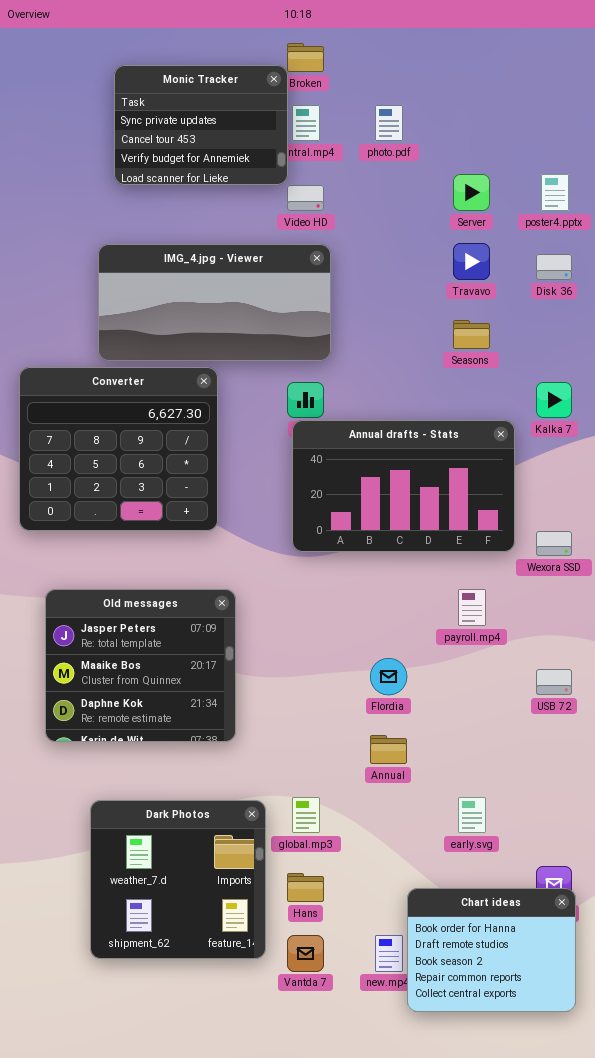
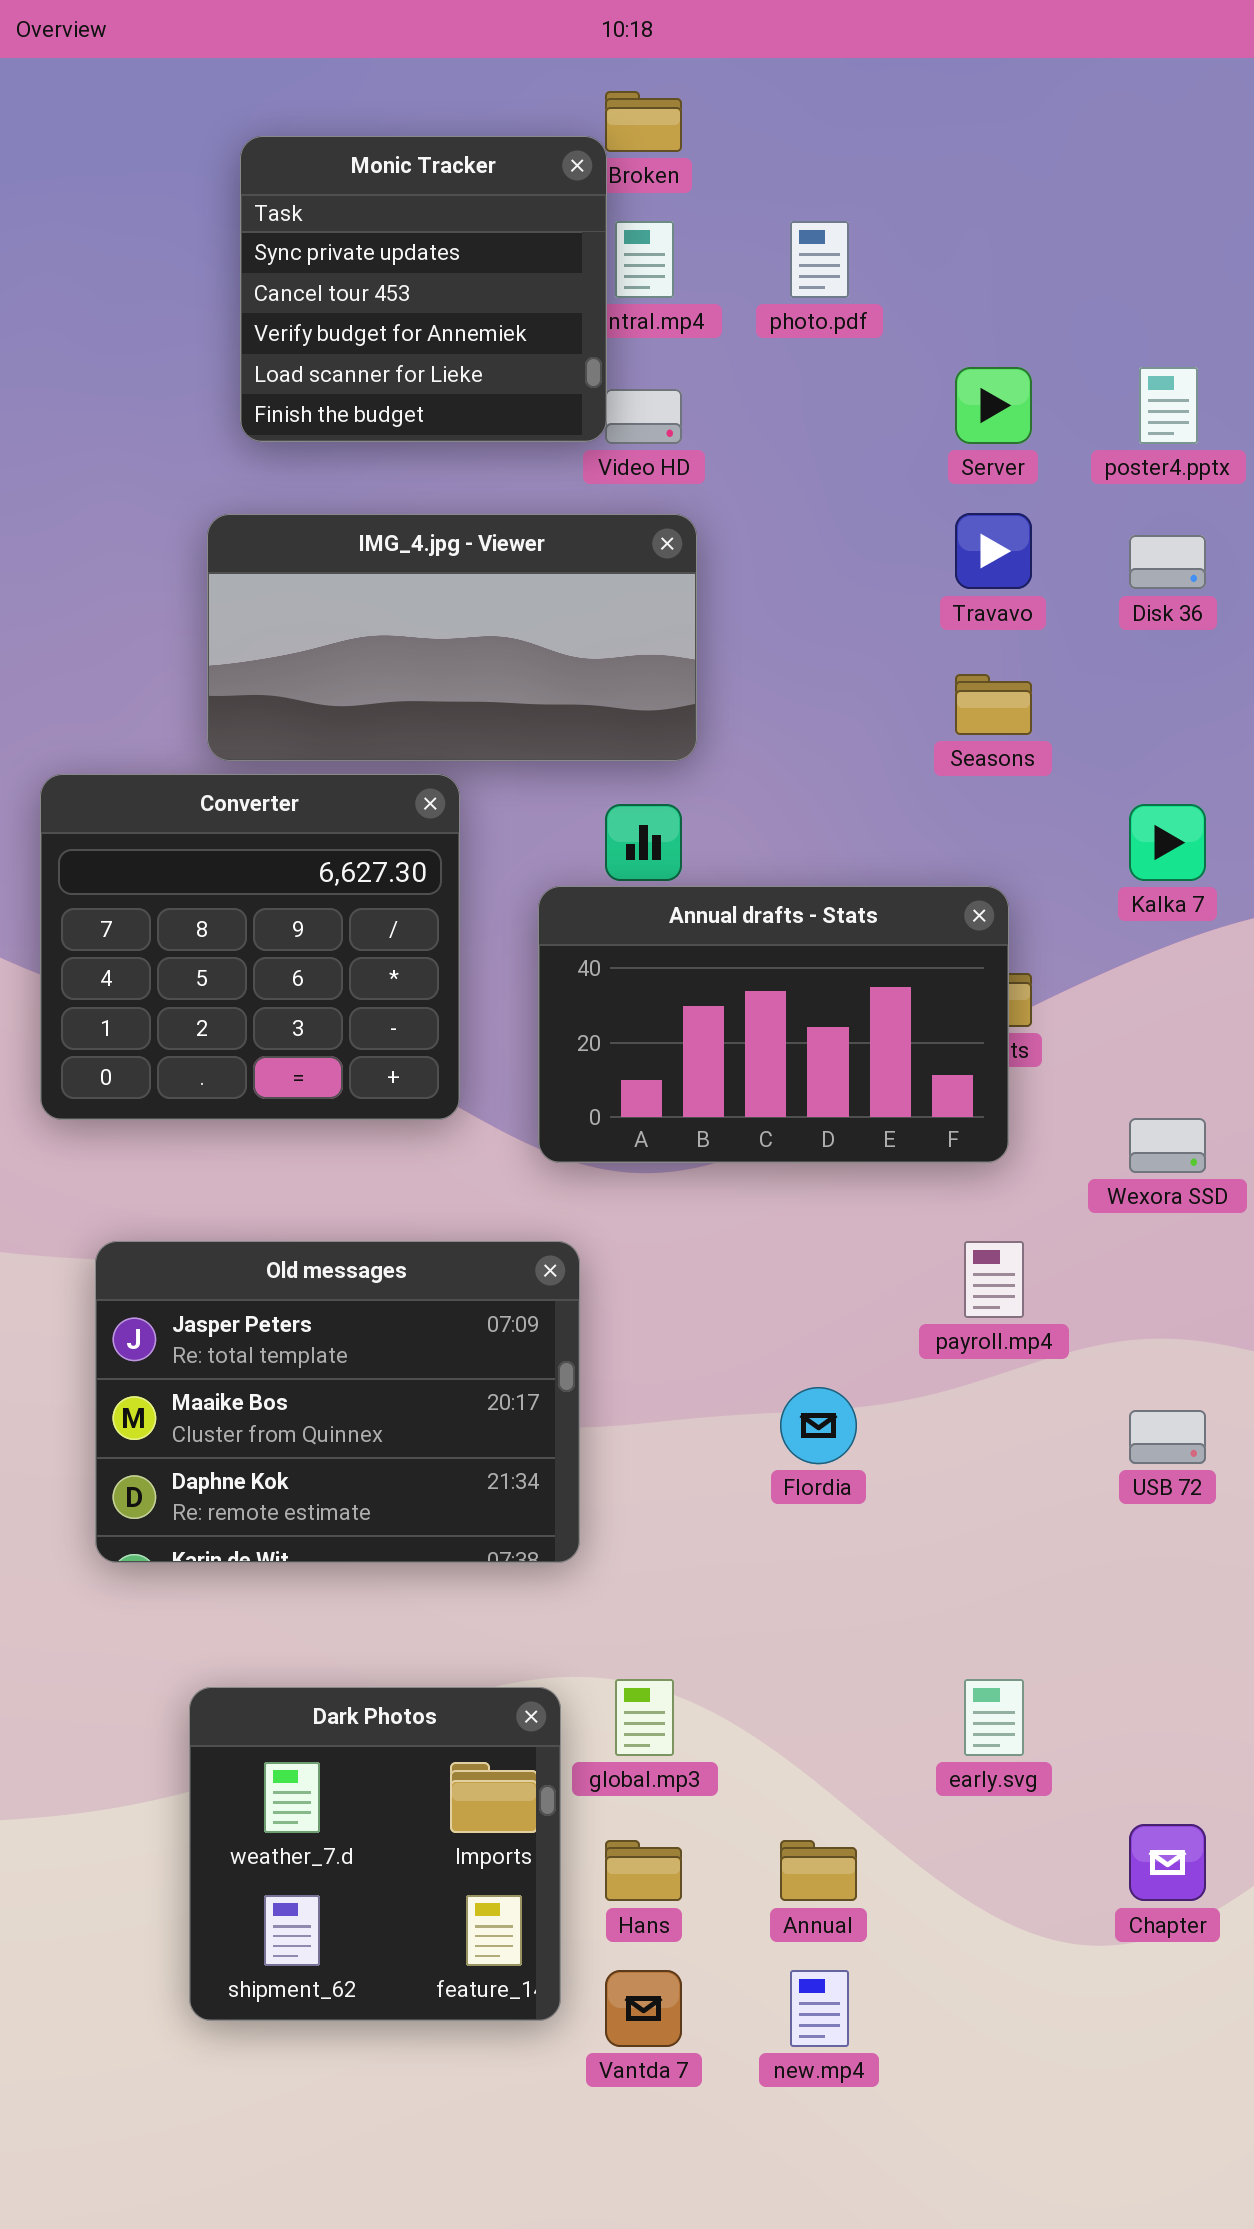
Monic Tracker: [114,65,288,185] -> [240,136,607,442], resized
Annual drafts - Stats: [292,420,515,552] -> [538,886,1009,1163], moved
Old messages: [45,589,236,742] -> [95,1241,580,1563], resized
Annual: [370,735,407,764] -> [780,1840,857,1901], moved
Chart ideas: [407,888,576,1012] -> none, closed

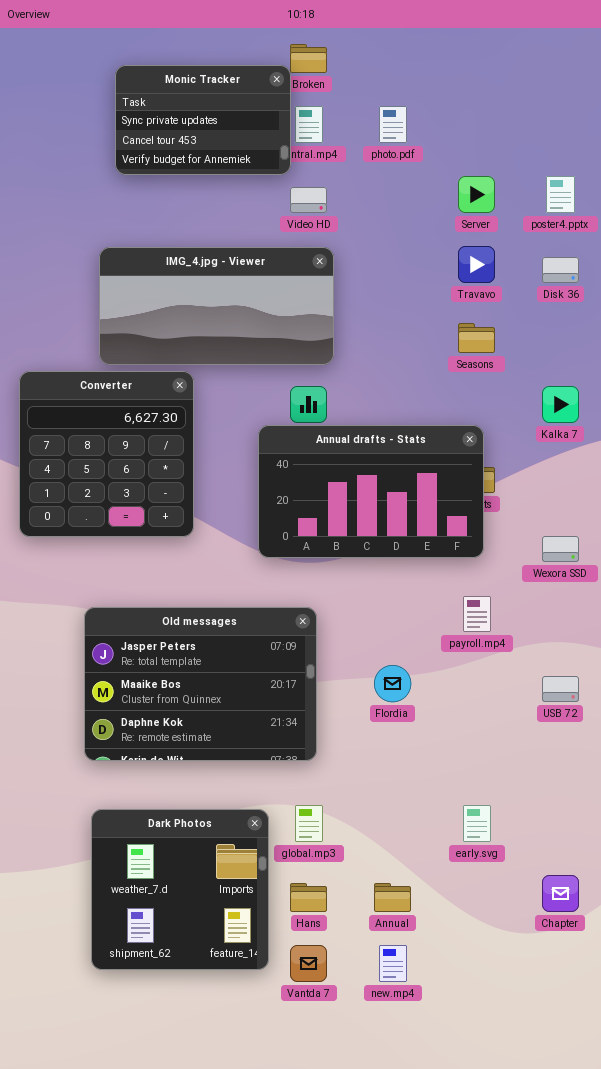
Monic Tracker: [240,136,607,442] -> [115,65,291,175], resized
Converter: [40,774,460,1120] -> [19,371,194,537], resized
Old messages: [95,1241,580,1563] -> [84,607,317,761], moved

